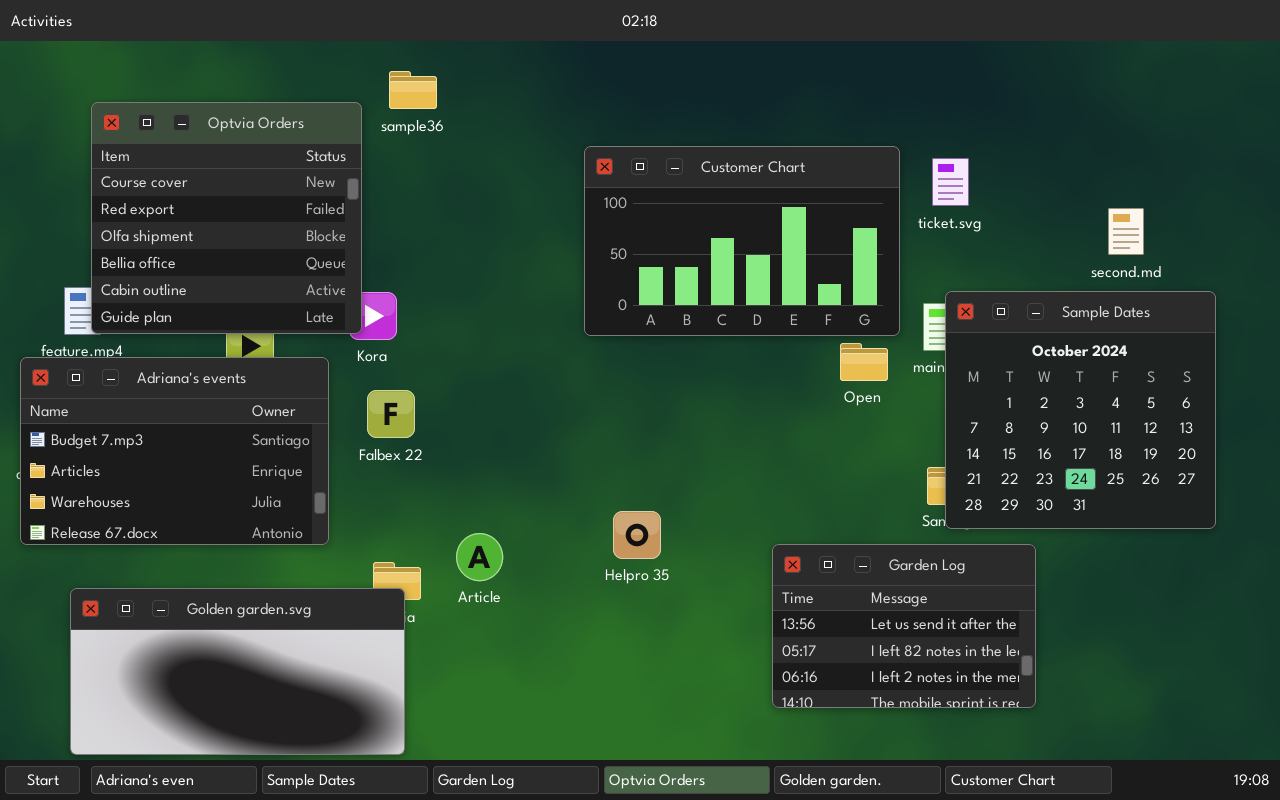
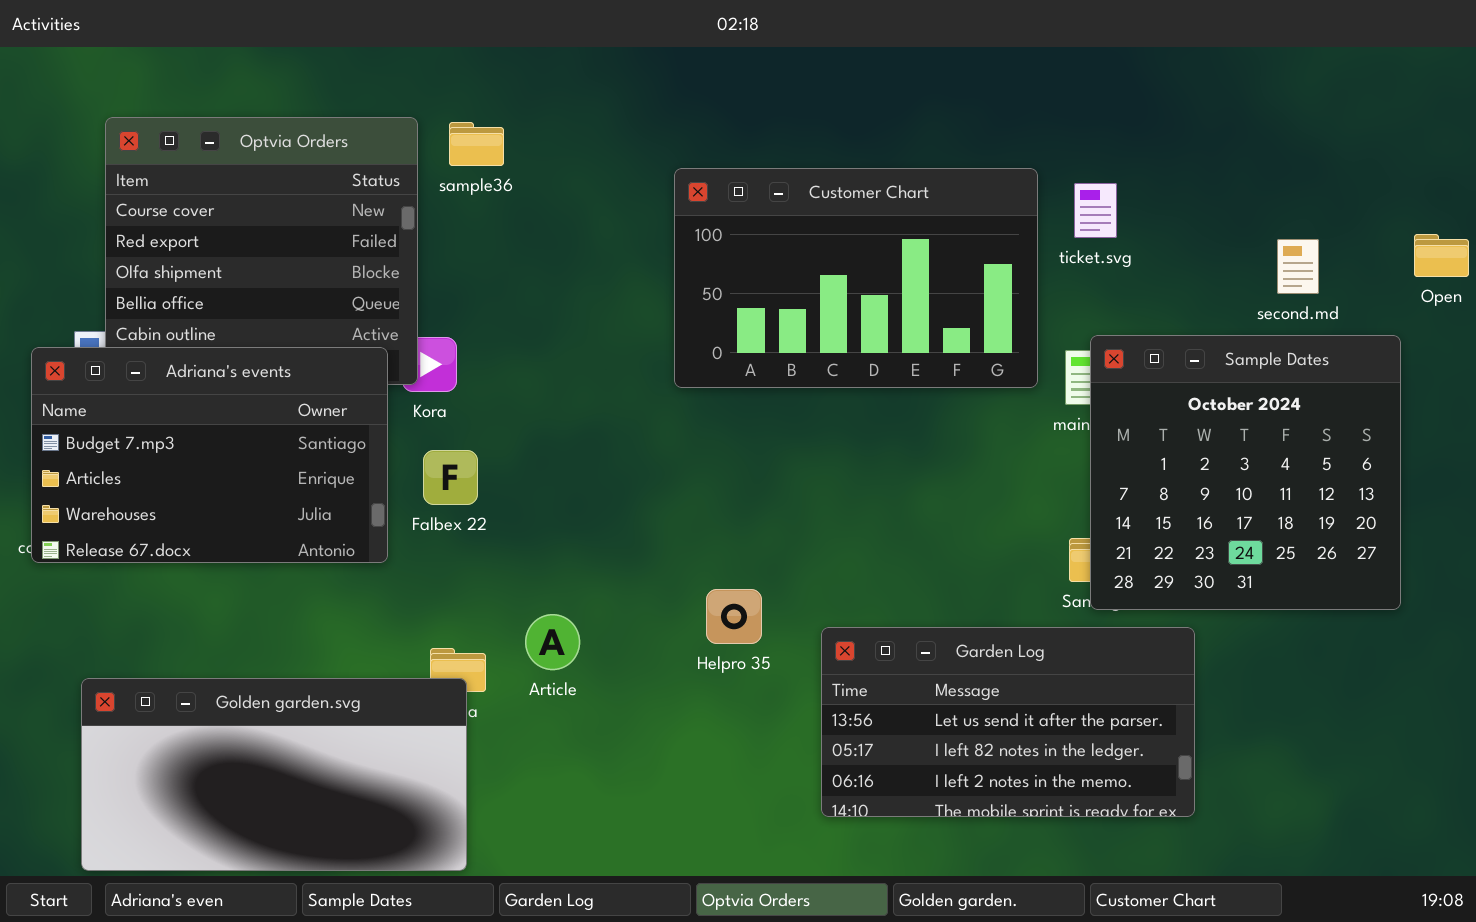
sample36: [389,71,437,109] -> [449,122,504,166], moved
Open: [840,343,888,381] -> [1414,234,1469,277], moved
Adriana's events: [20,357,329,545] -> [31,347,388,563], moved
Garden Log: [772,544,1036,708] -> [821,627,1195,817], resized

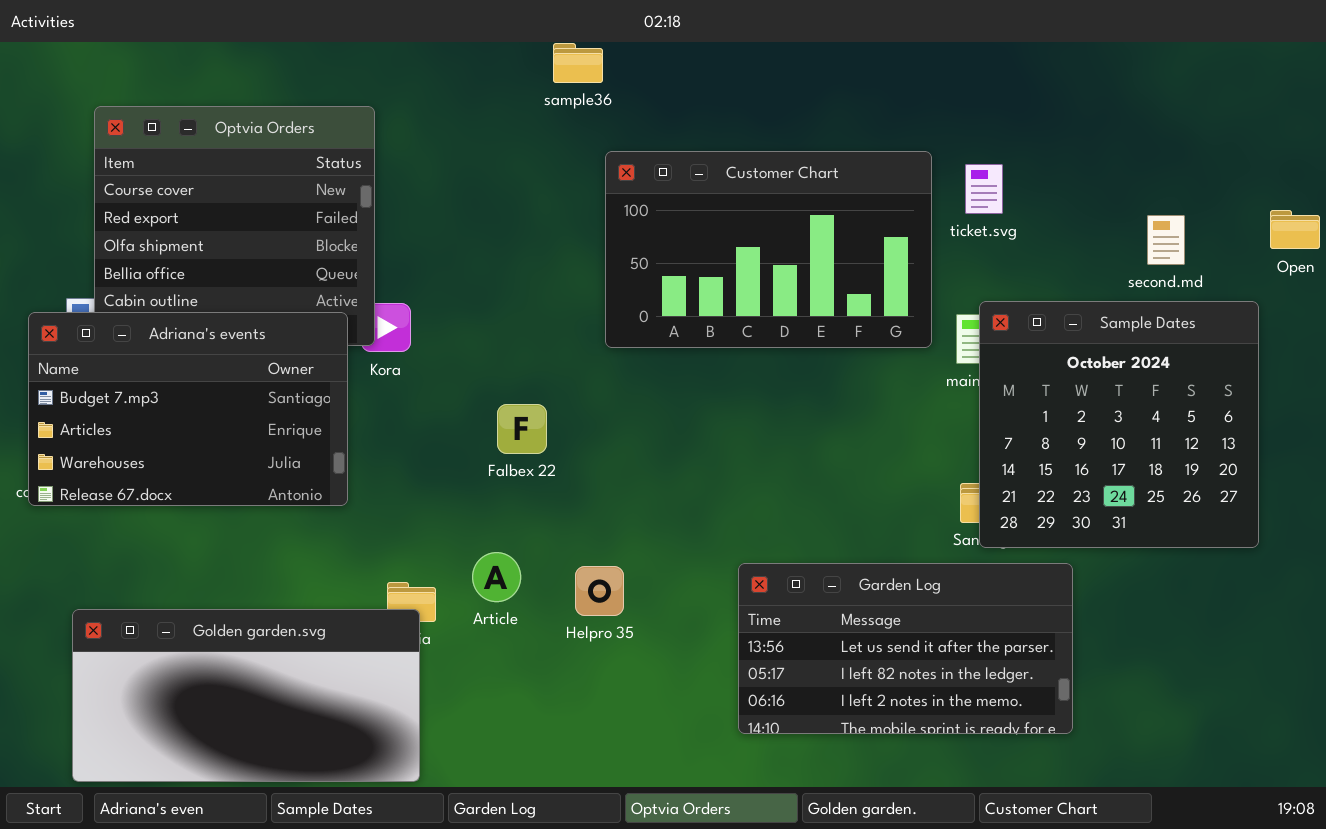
sample36: [449,122,504,166] -> [553,43,603,83], moved
Falbex 22: [423,450,478,505] -> [497,404,547,454], moved
Helpro 35: [706,589,762,644] -> [575,566,624,616], moved

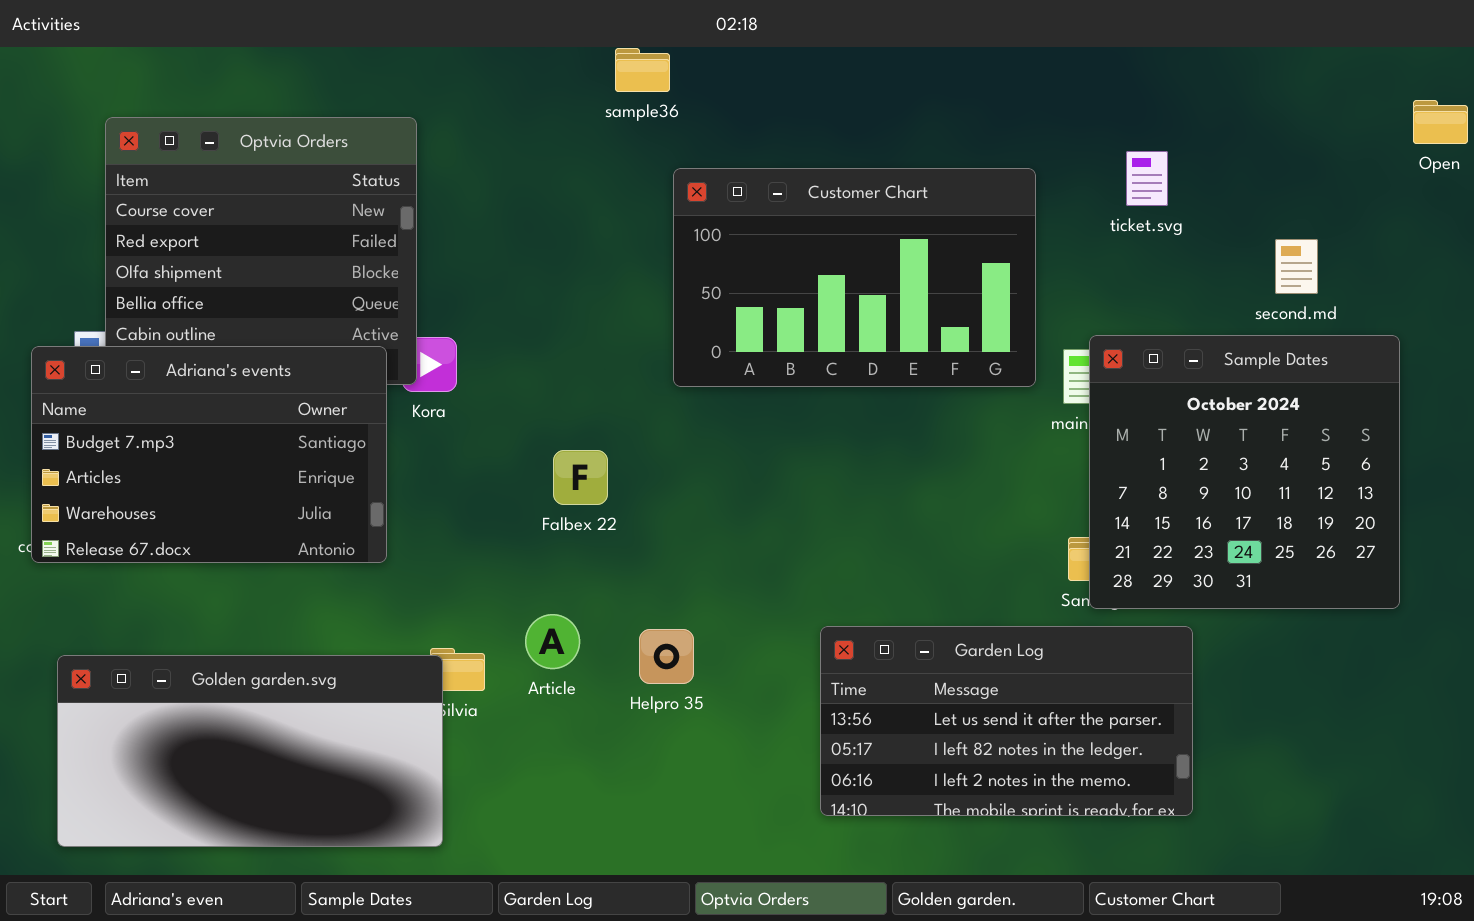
ticket.svg: [965,164,1003,214] -> [1126,151,1168,206], moved
Open: [1270,210,1320,249] -> [1413,100,1468,144], moved
Golden garden.svg: [72,609,420,782] -> [57,655,443,847], moved

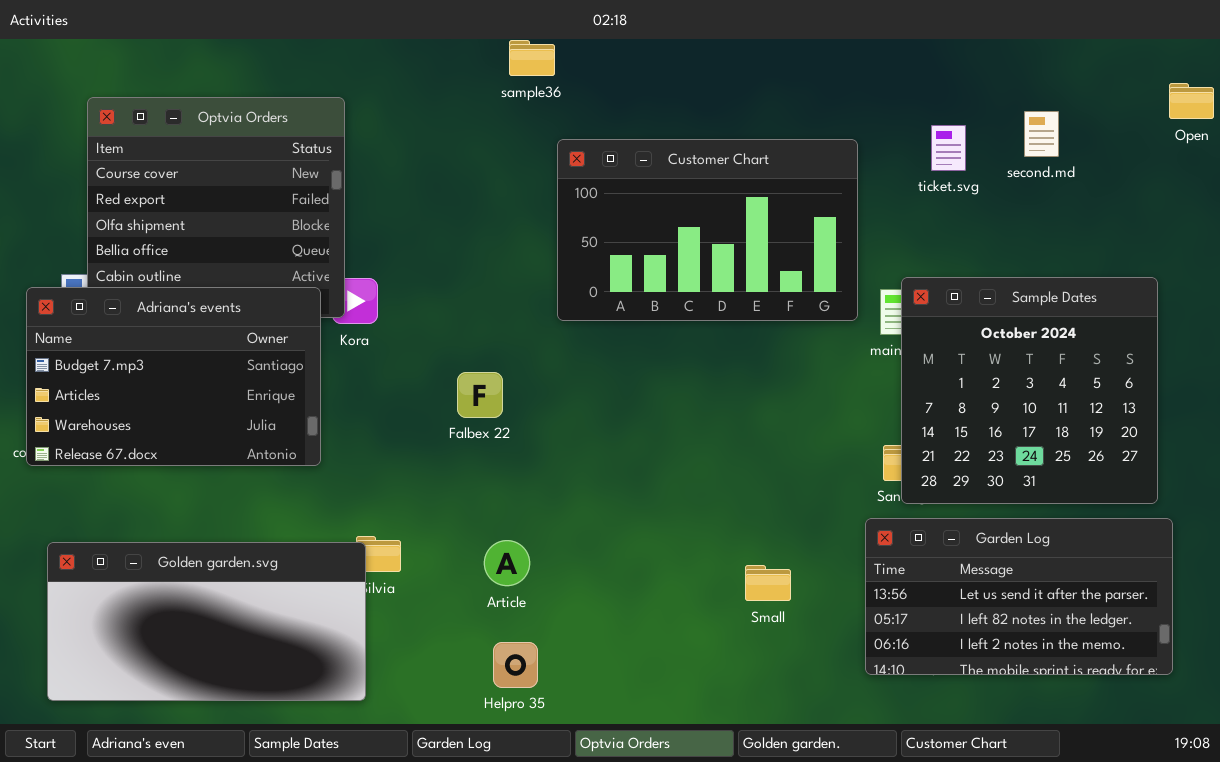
second.md: [1275,239,1318,294] -> [1024,111,1059,157], moved
Article: [525,614,580,669] -> [484,540,530,586], moved
Garden Log: [820,626,1193,816] -> [865,518,1173,675], moved
Helpro 35: [639,629,694,684] -> [493,642,538,688], moved

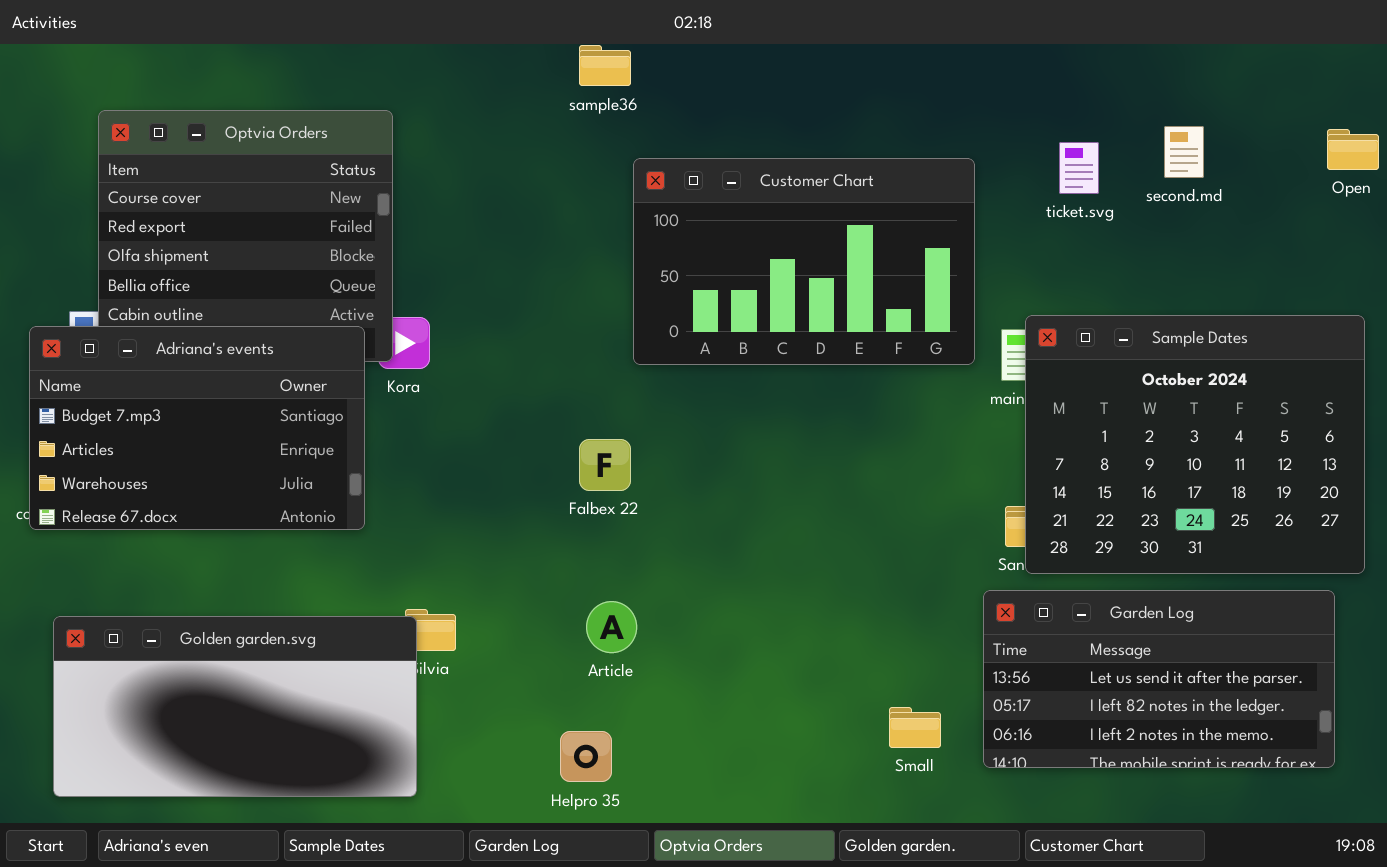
Open: [1169,83,1214,119] -> [1327,129,1379,170], moved
Sample Dates: [901,277,1158,504] -> [1025,315,1365,574], resized
Falbex 22: [457,372,503,418] -> [579,439,631,491], moved
Article: [484,540,530,586] -> [586,601,637,653], moved
Small: [745,565,791,601] -> [889,707,941,748], moved

